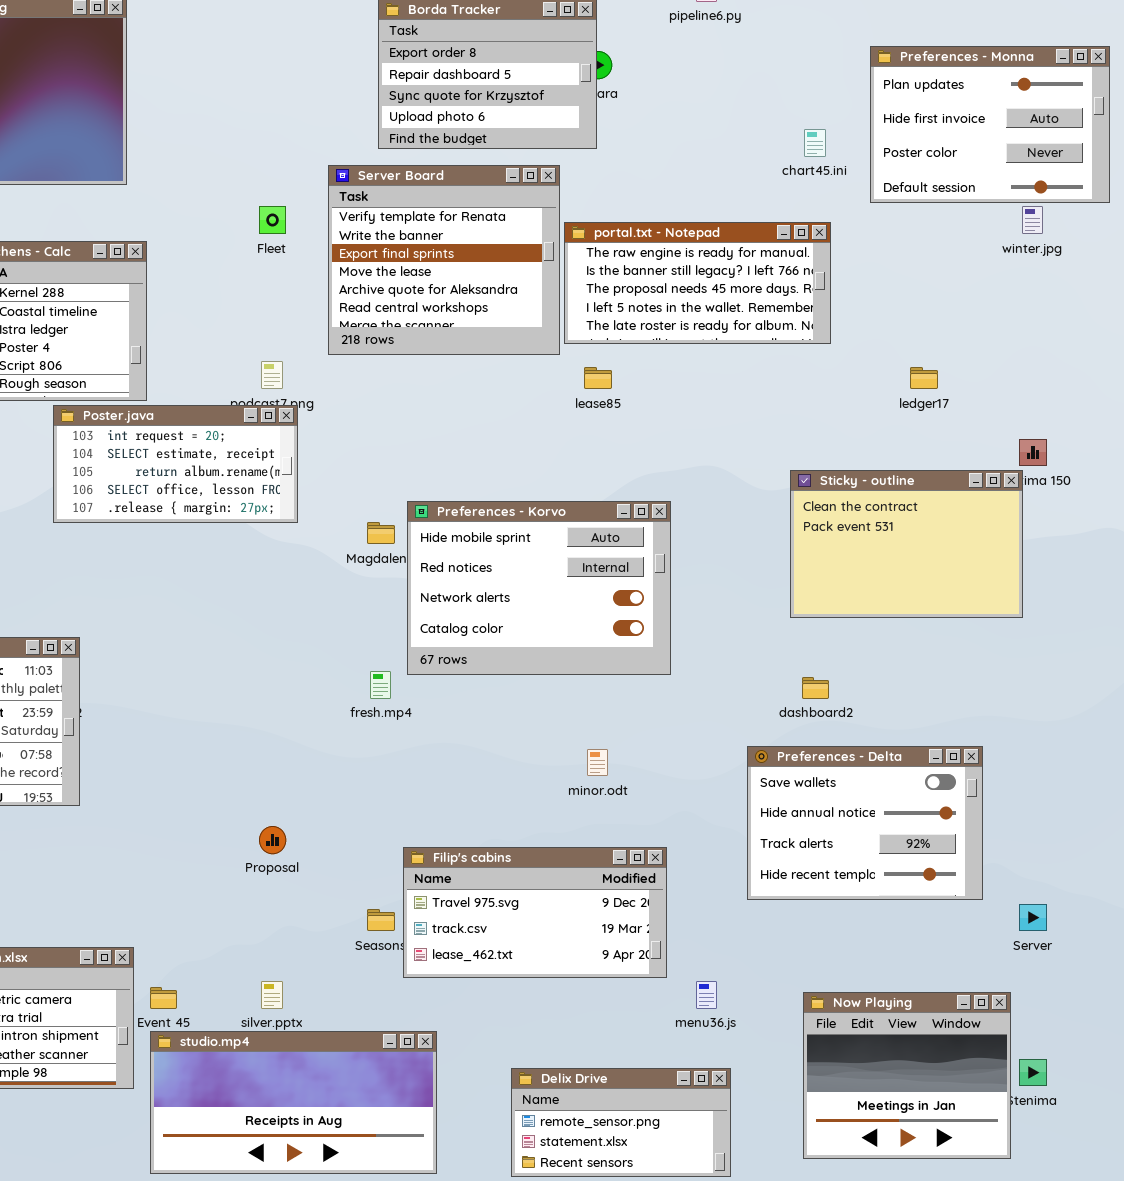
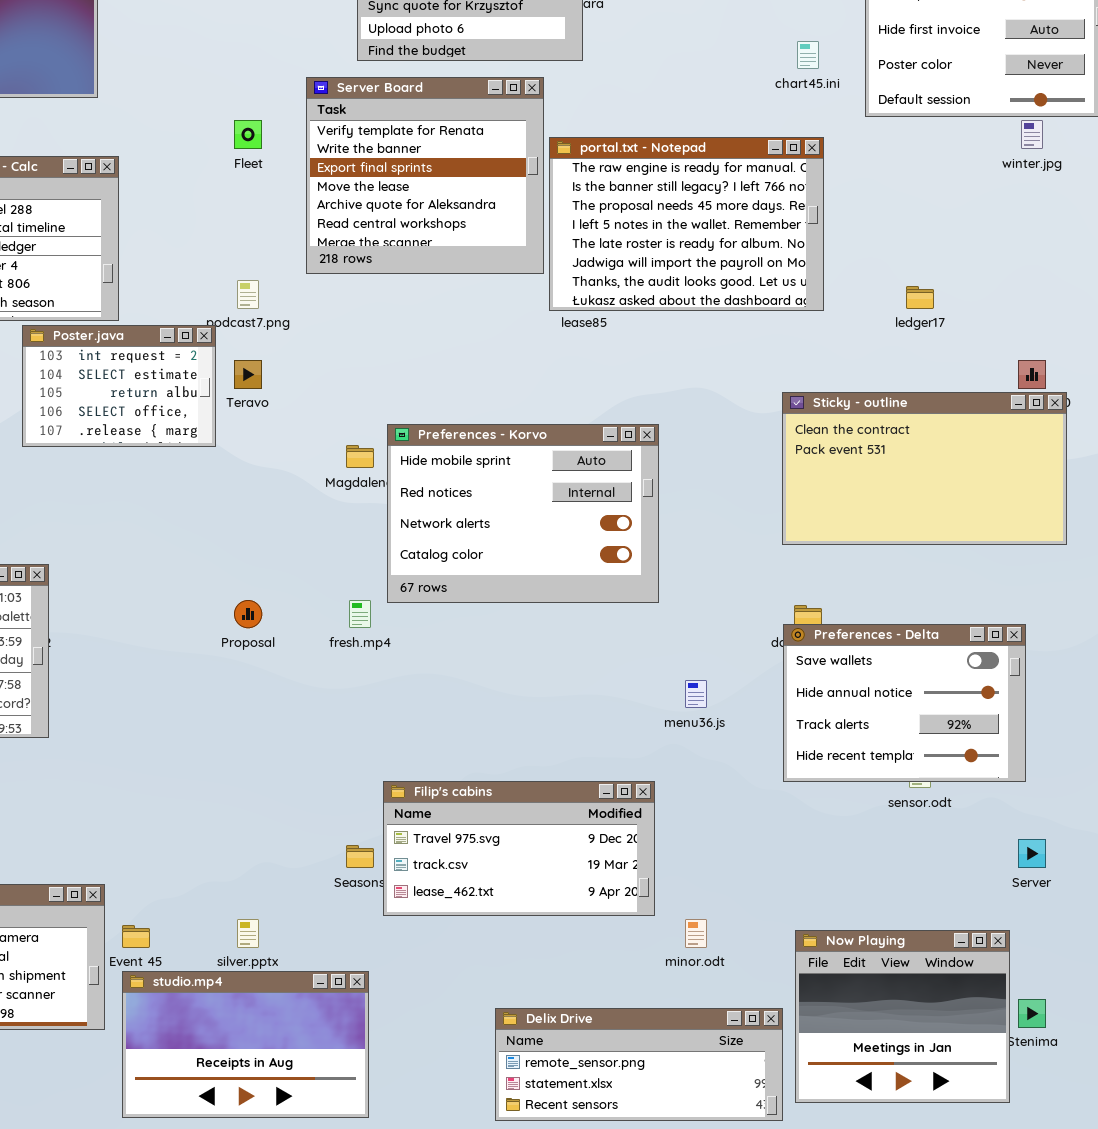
portal.txt - Notepad: [564,222,831,344] -> [549,137,824,311], resized
Poster.java: [53,405,298,523] -> [22,325,216,447], resized
Sticky - outline: [790,470,1023,618] -> [782,392,1067,545], resized
Preferences - Delta: [747,746,983,900] -> [783,624,1026,782], moved
minor.odt: [587,749,608,776] -> [685,919,707,948], moved
Proposal: [259,826,286,854] -> [234,600,262,628], moved
menu36.js: [696,981,717,1009] -> [685,680,707,708], moved
studio.mp4: [150,1031,437,1174] -> [122,971,369,1118], resized
Delix Drive: [511,1068,731,1177] -> [495,1008,783,1121], resized

